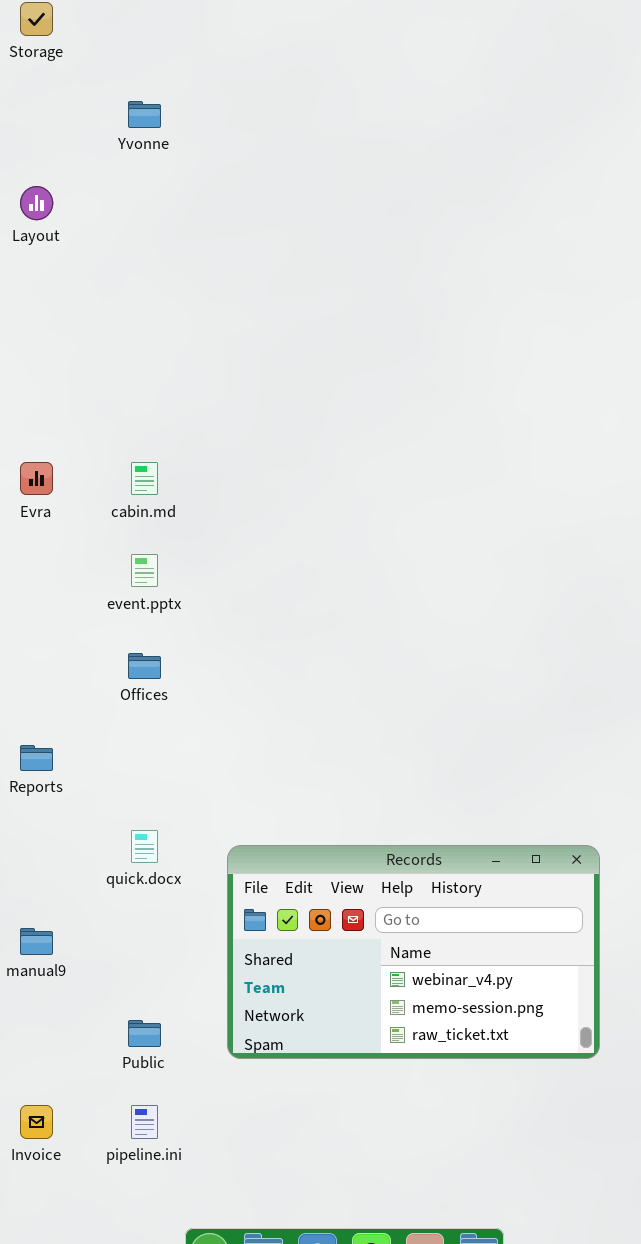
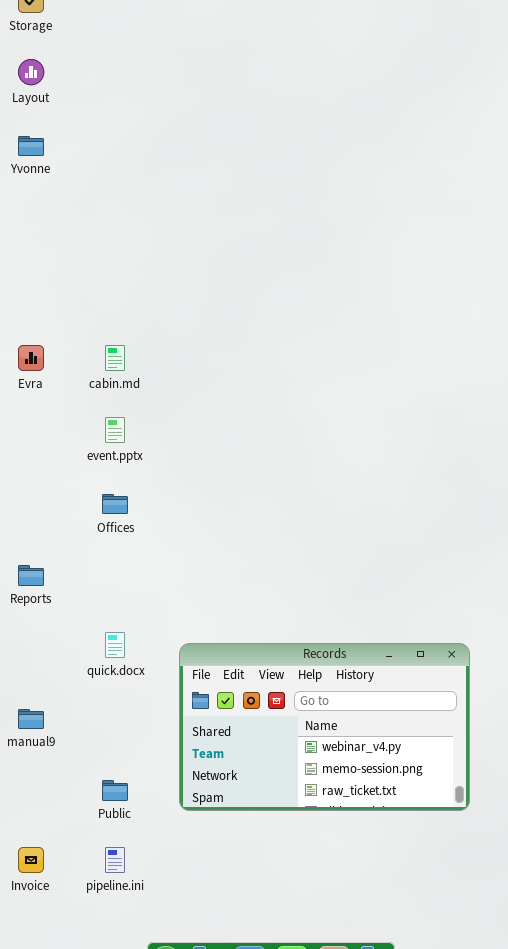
Yvonne: [128,101,161,128] -> [18,136,44,156], moved
Layout: [20,186,53,220] -> [18,59,44,85], moved

